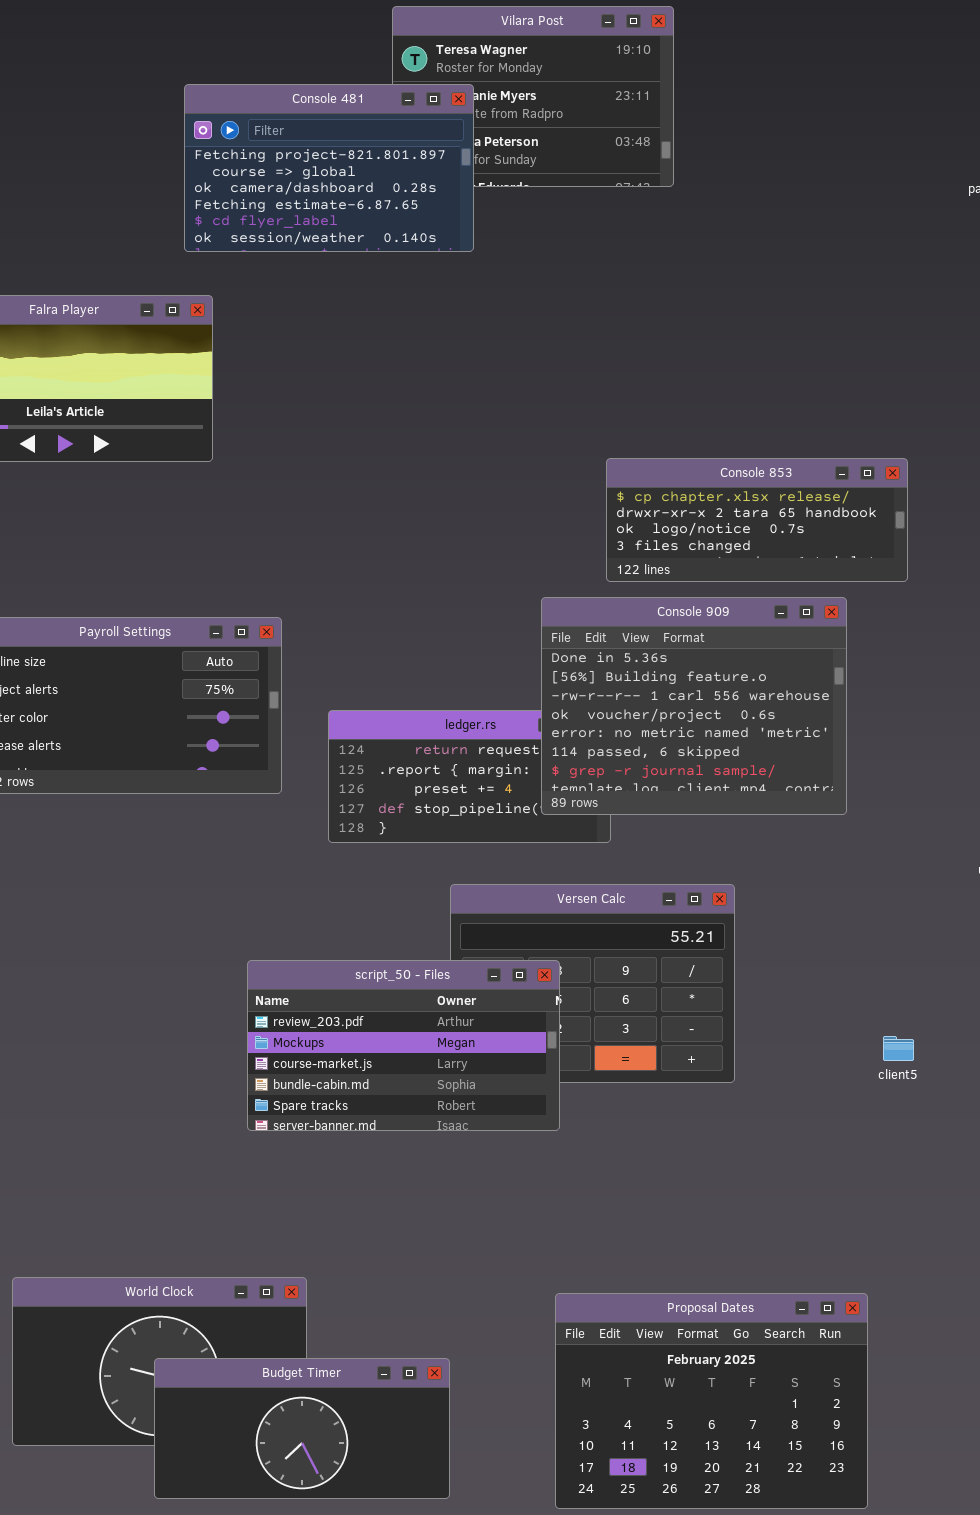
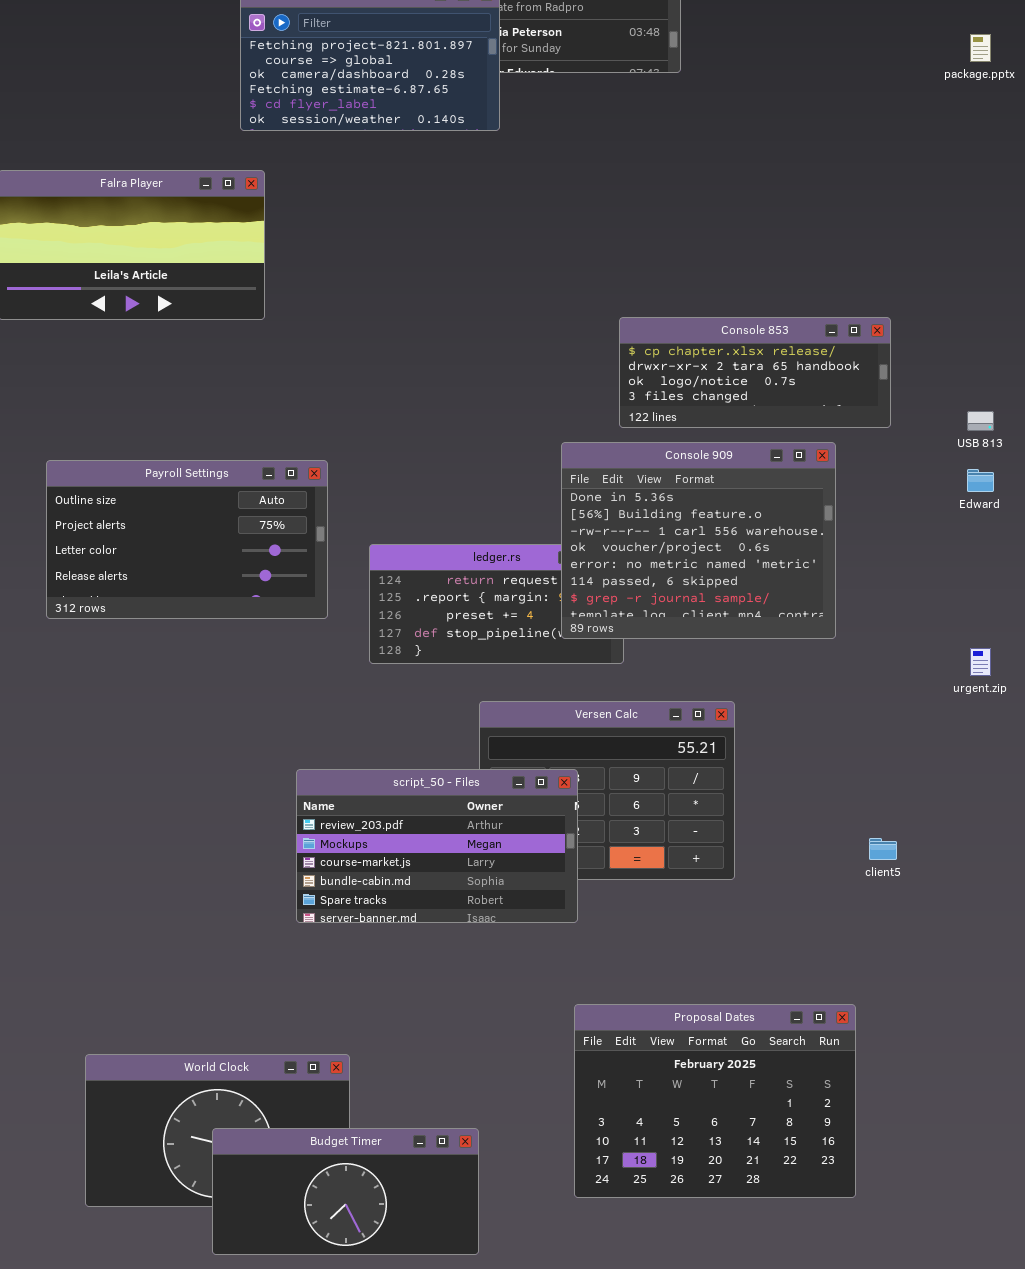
Proposal Dates: [555,1293,868,1509] -> [574,1004,856,1198], moved

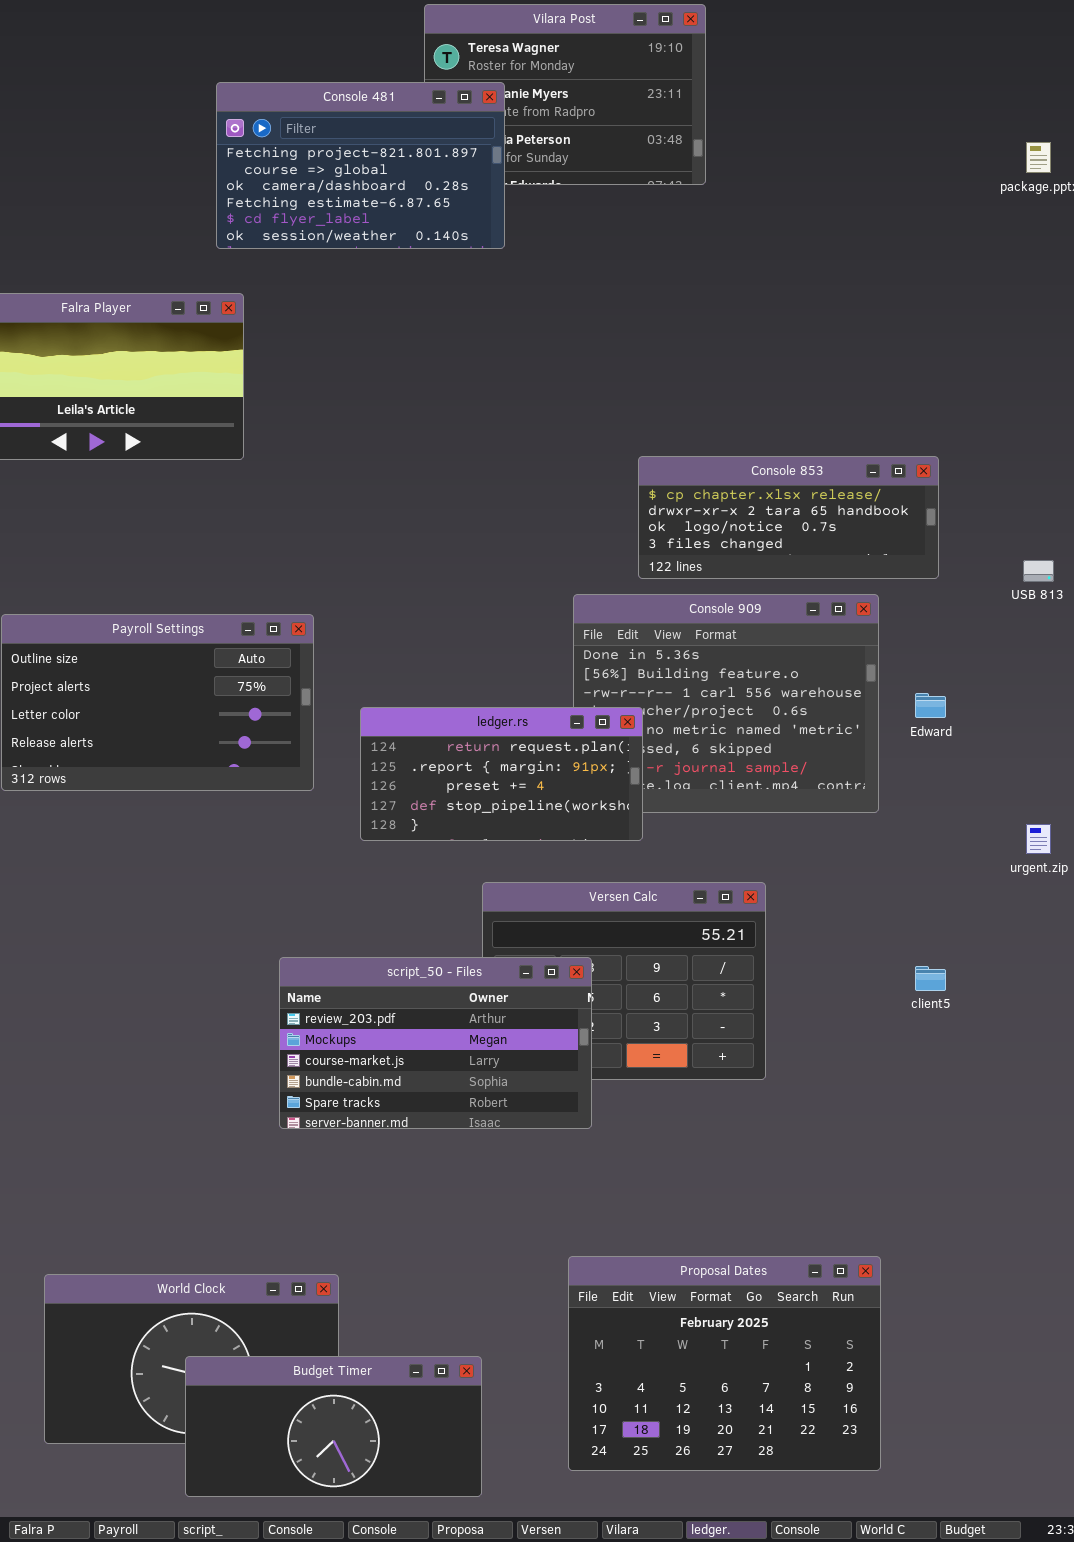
Edward: [967,469,994,492] -> [915,693,946,718], moved
ledger.rs: [369,544,624,664] -> [360,707,643,841], raised
client5: [869,838,897,860] -> [915,966,946,991], moved
Proposal Dates: [574,1004,856,1198] -> [568,1256,881,1471], moved

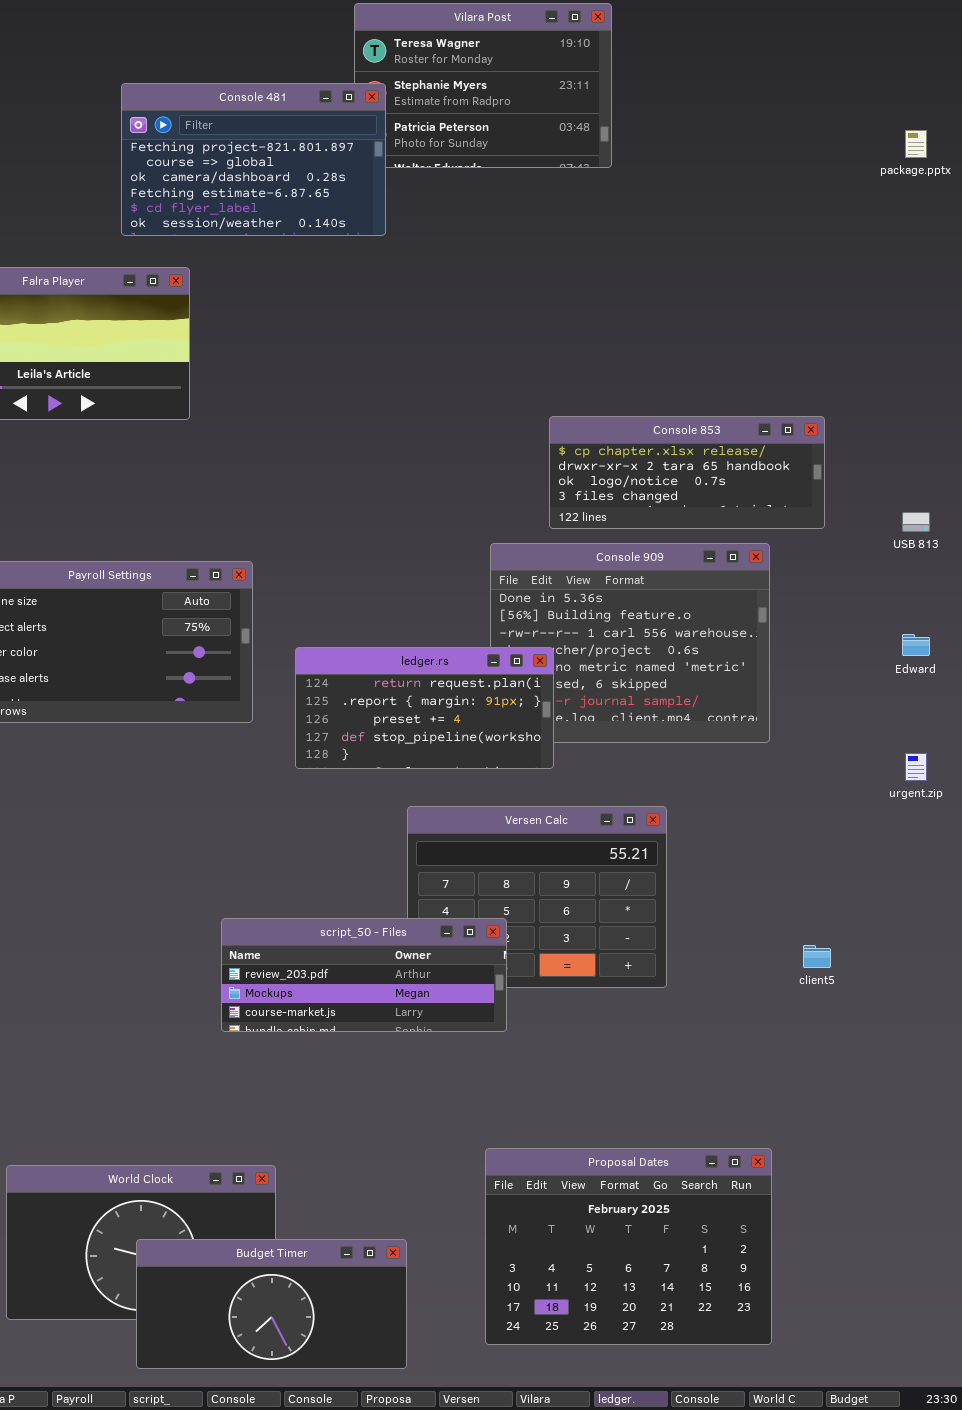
Console 481: [216,82,505,249] -> [121,83,386,236], moved
Edward: [915,693,946,718] -> [902,634,930,656], moved
script_50 - Files: [279,957,592,1129] -> [221,918,507,1032], resized
client5: [915,966,946,991] -> [803,945,831,968], moved

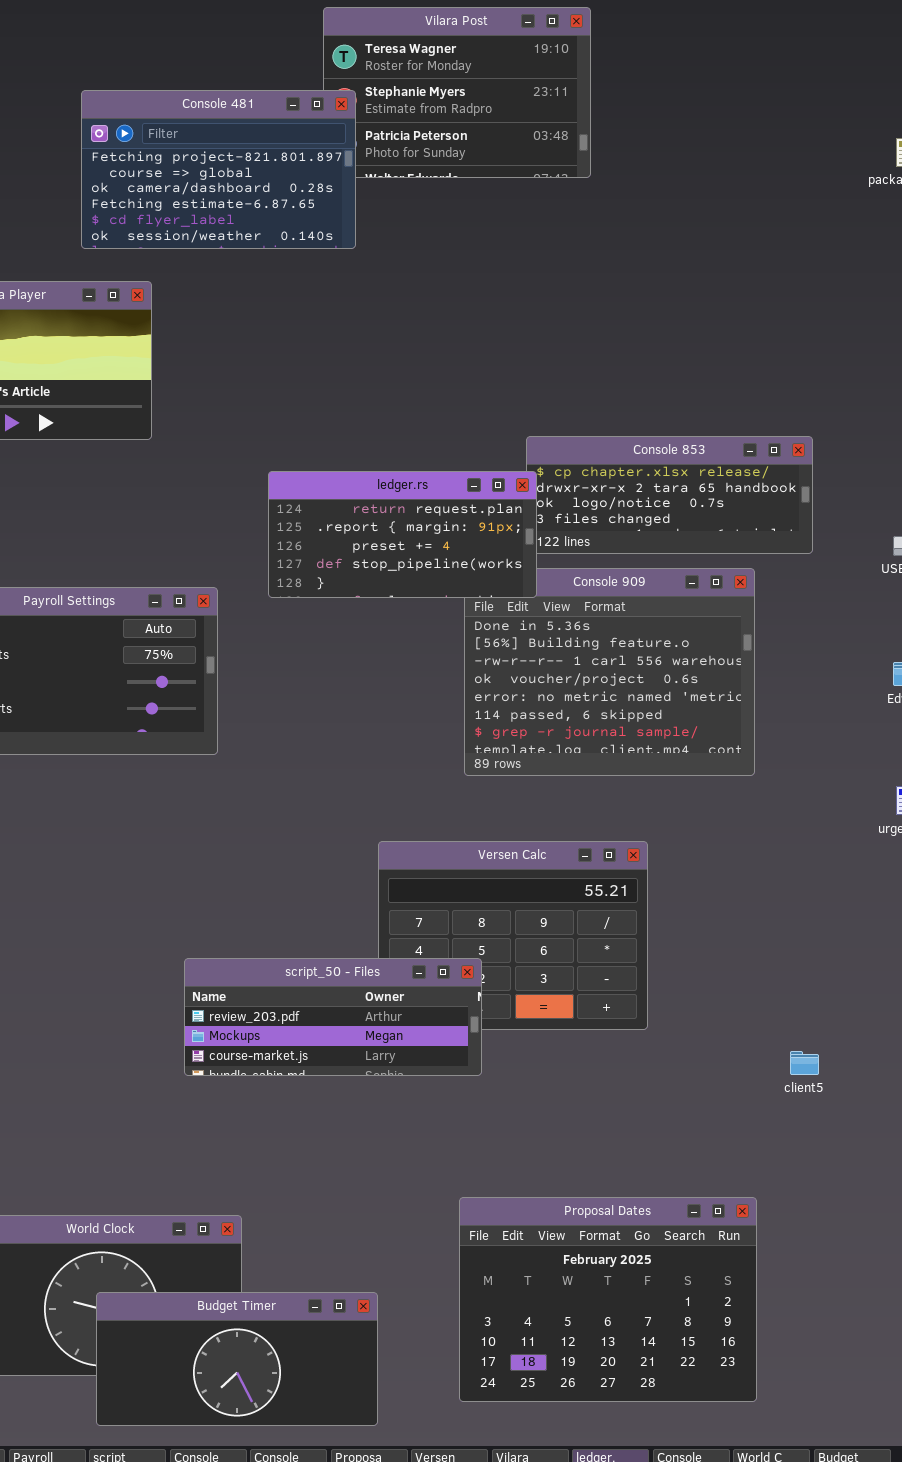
ledger.rs: [295,647,554,769] -> [268,471,537,598], moved
client5: [803,945,831,968] -> [790,1051,819,1075], moved

